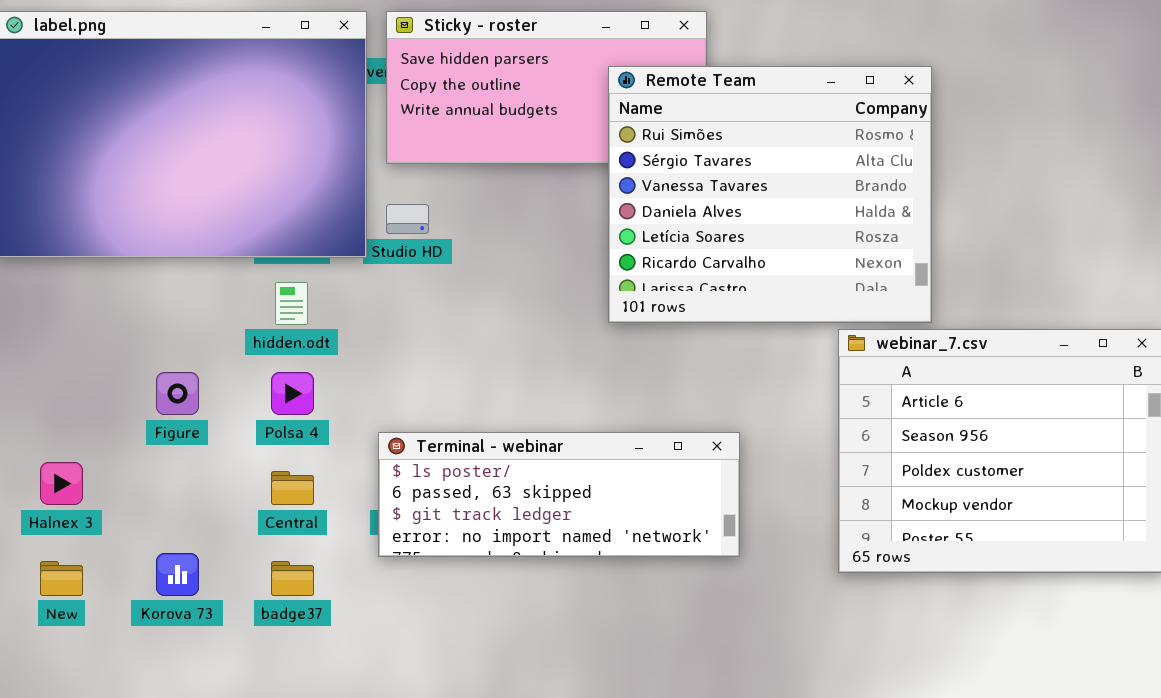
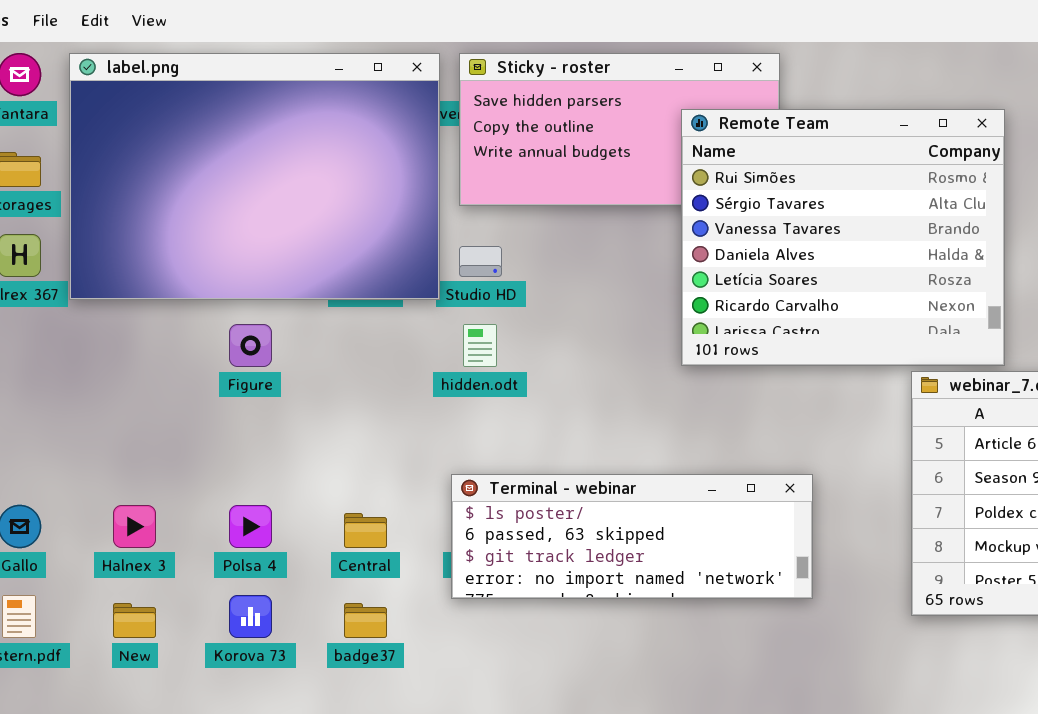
hidden.odt: [275,282,308,325] -> [463,324,497,367], moved
Figure: [156,372,199,415] -> [229,324,272,367], moved
Polsa 4: [271,372,314,415] -> [229,505,272,548], moved

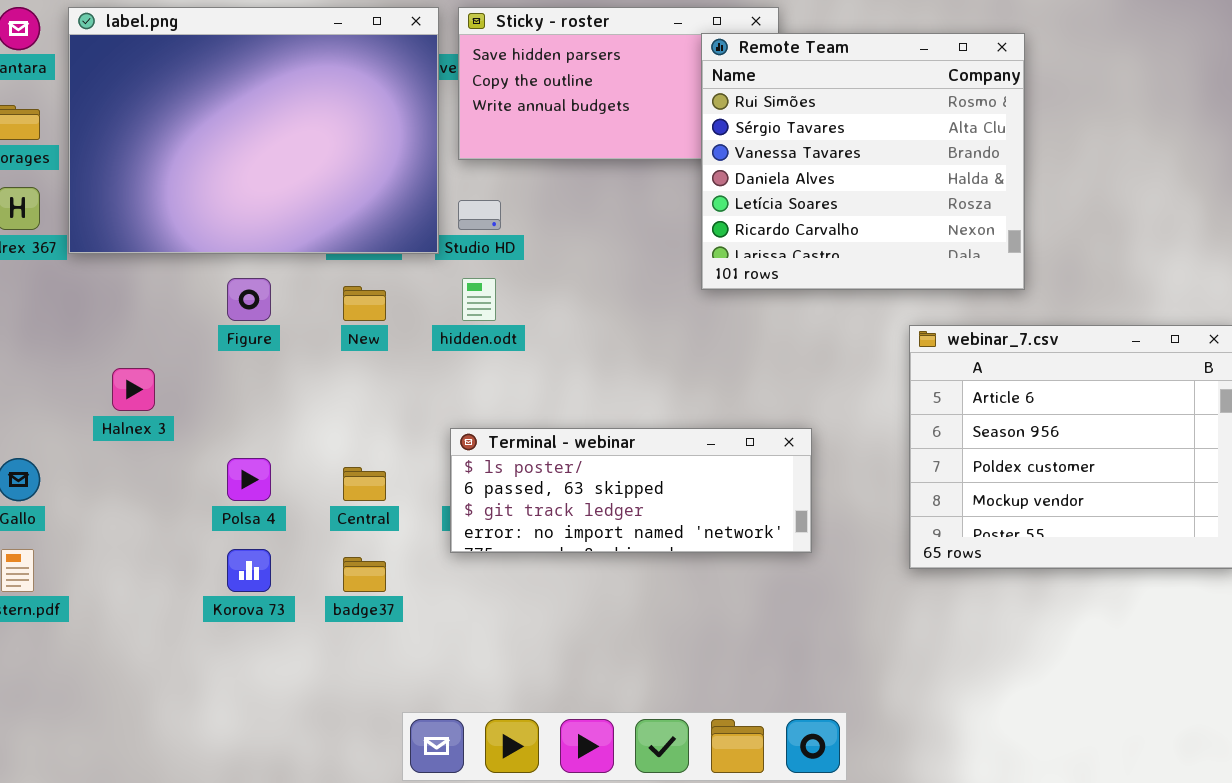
Remote Team: [681,109,1005,366] -> [701,33,1025,290], moved
Halnex 3: [113,505,156,548] -> [112,368,155,411], moved
New: [113,603,156,638] -> [343,286,386,321], moved

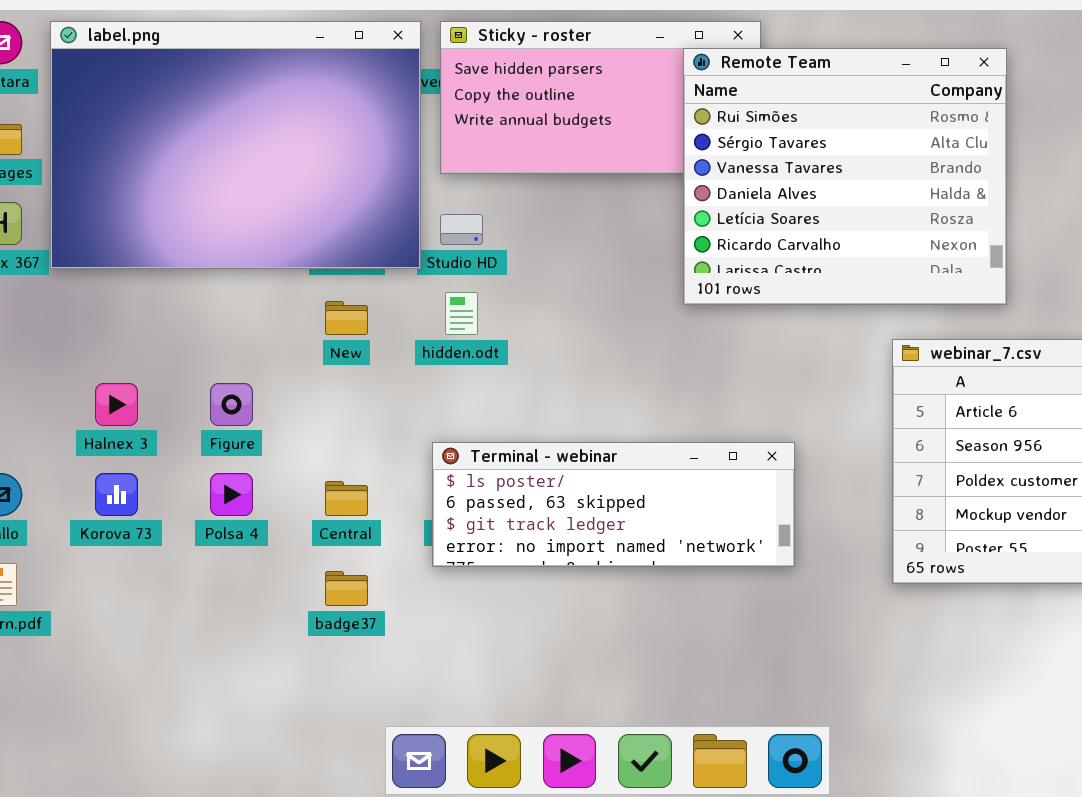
Figure: [227,278,271,321] -> [210,383,253,426], moved
Korova 73: [227,549,271,592] -> [95,473,138,516], moved

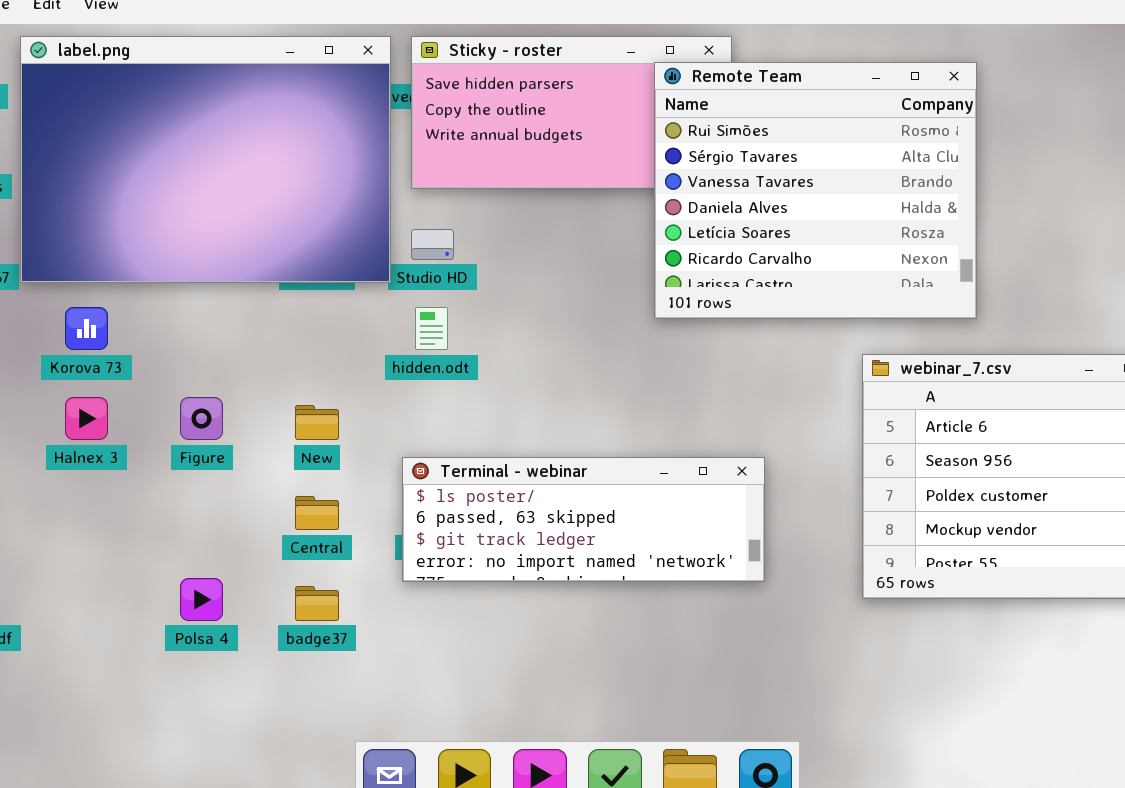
New: [325,301,368,335] -> [295,405,339,440], moved
Korova 73: [95,473,138,516] -> [65,307,108,350], moved
Polsa 4: [210,473,253,516] -> [180,578,223,621], moved

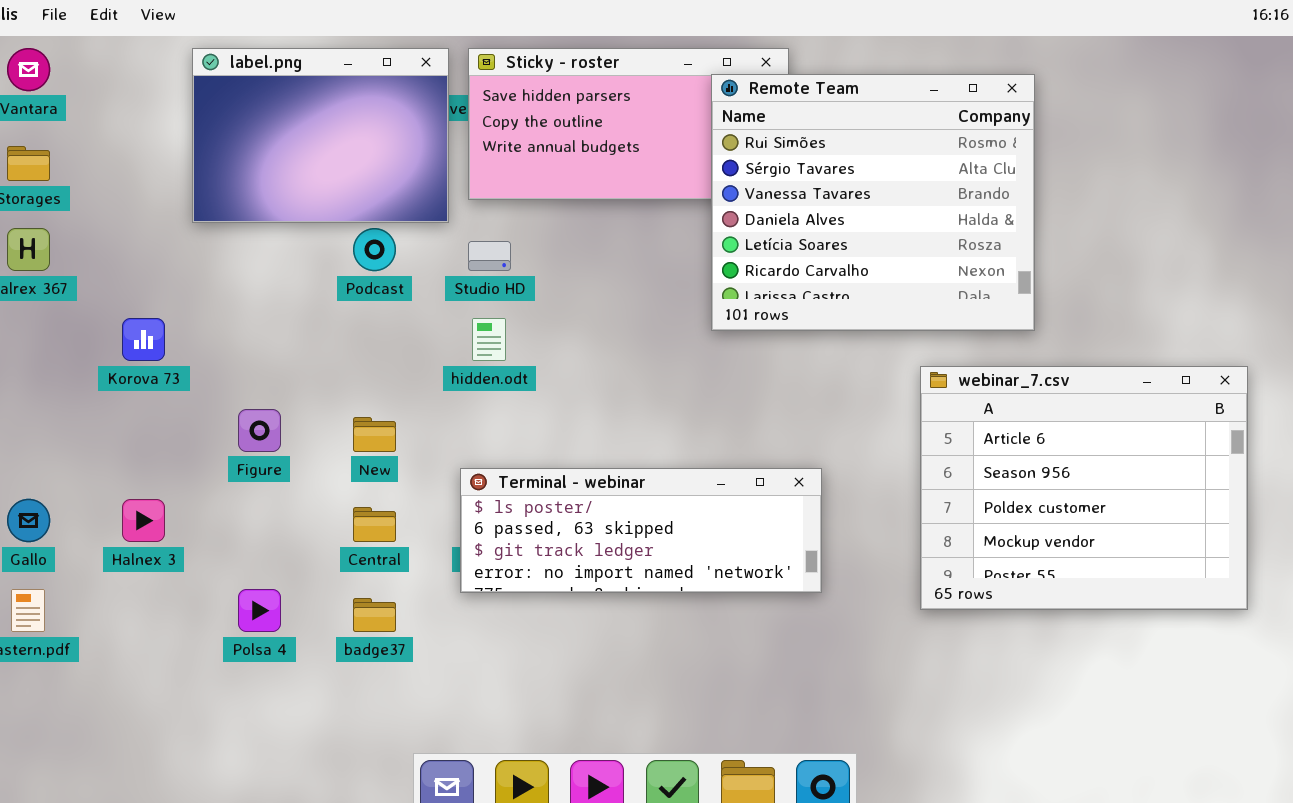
label.png: [20,36,391,283] -> [192,48,449,223], resized
Halnex 3: [65,397,108,440] -> [122,499,165,542], moved

